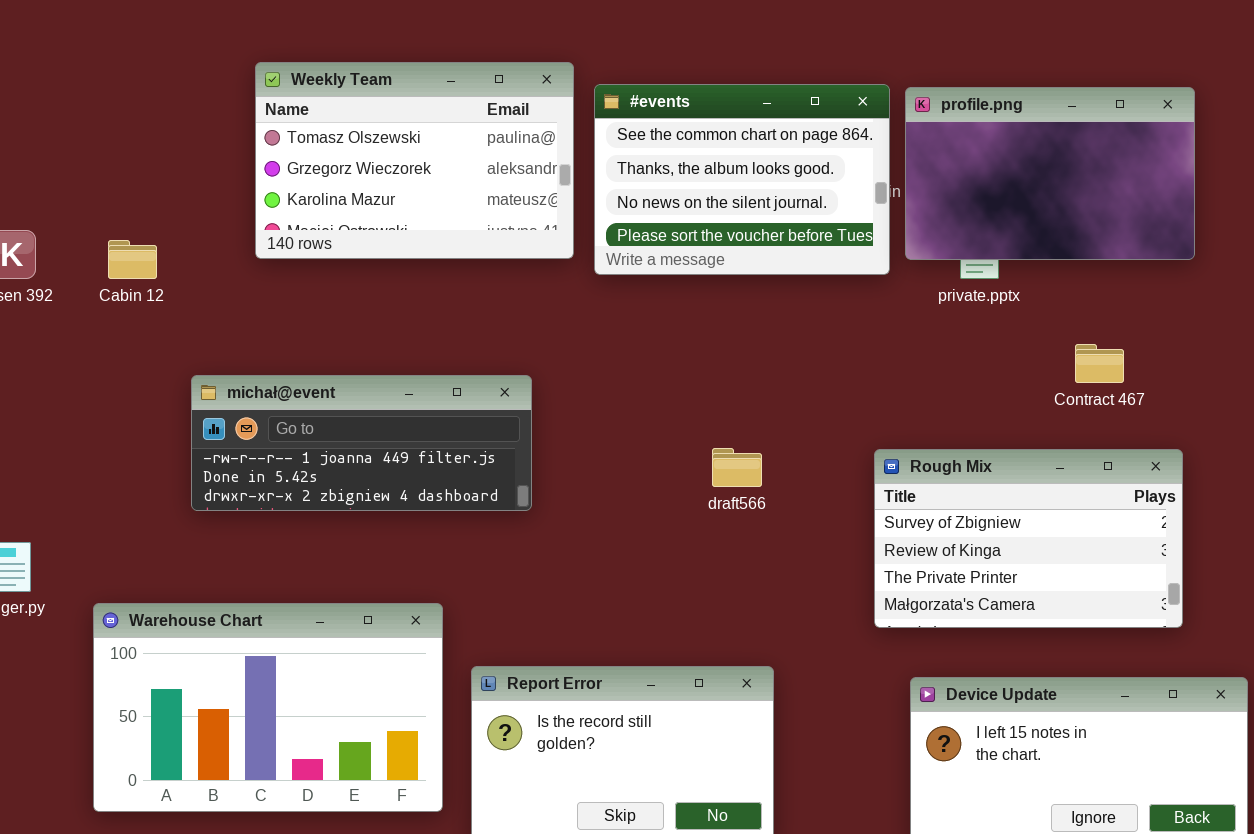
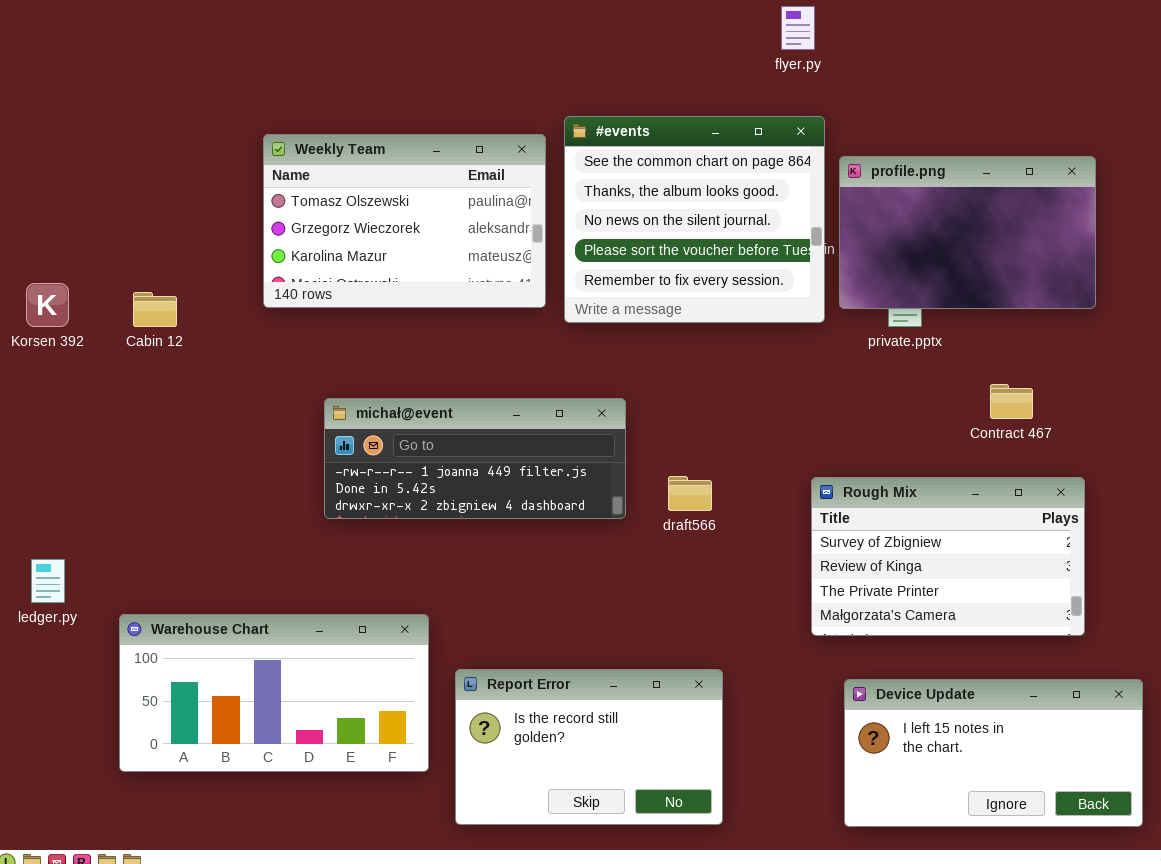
#events: [594,84,890,275] -> [564,116,825,323], resized
michał@event: [191,375,532,511] -> [324,398,626,519], moved
Warehouse Chart: [93,603,443,812] -> [119,614,429,772], resized

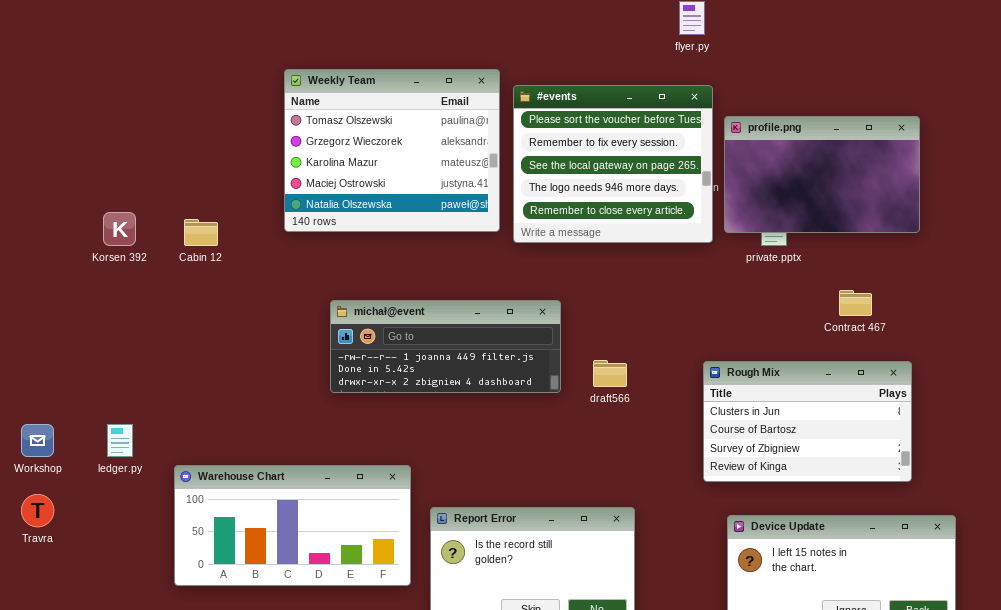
#events: [564,116,825,323] -> [513,85,713,243], scrolled down 3 rows
Weekly Team: [263,134,546,308] -> [284,69,500,232], resized
Rough Mix: [811,477,1085,636] -> [703,361,912,482], scrolled up 2 rows

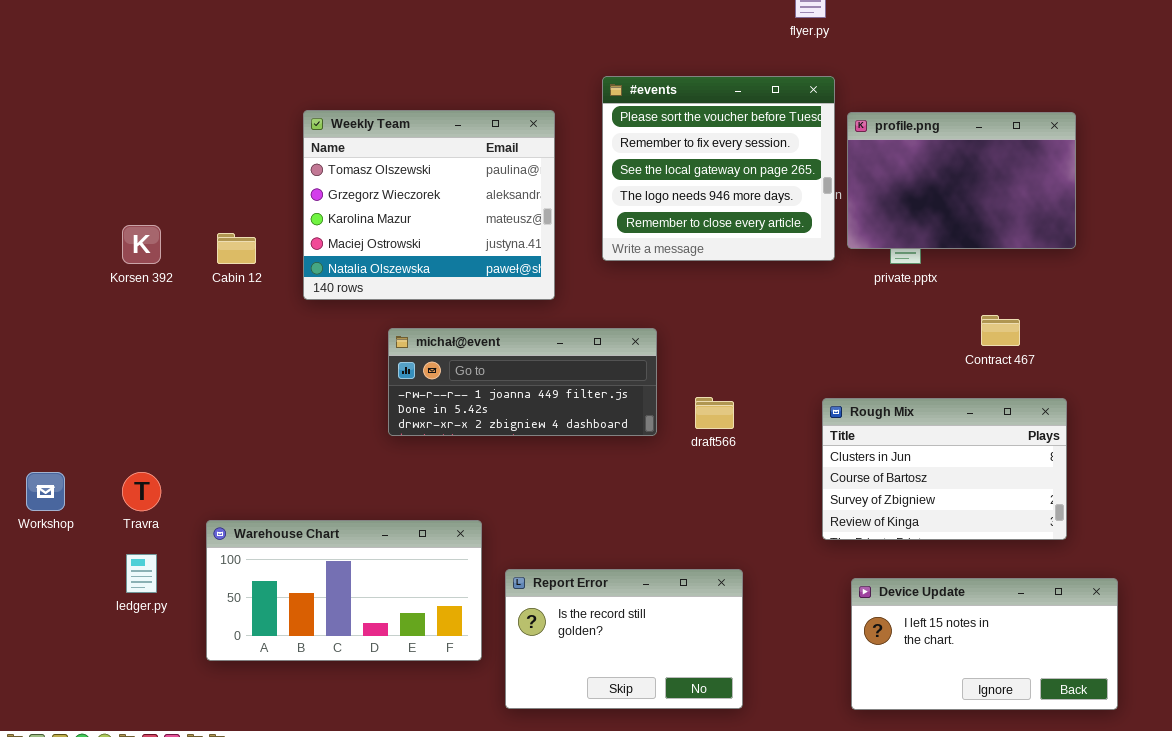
Weekly Team: [284,69,500,232] -> [303,110,555,300], moved
ledger.py: [107,424,133,457] -> [126,554,157,593], moved
Travra: [21,494,54,527] -> [122,472,161,511], moved

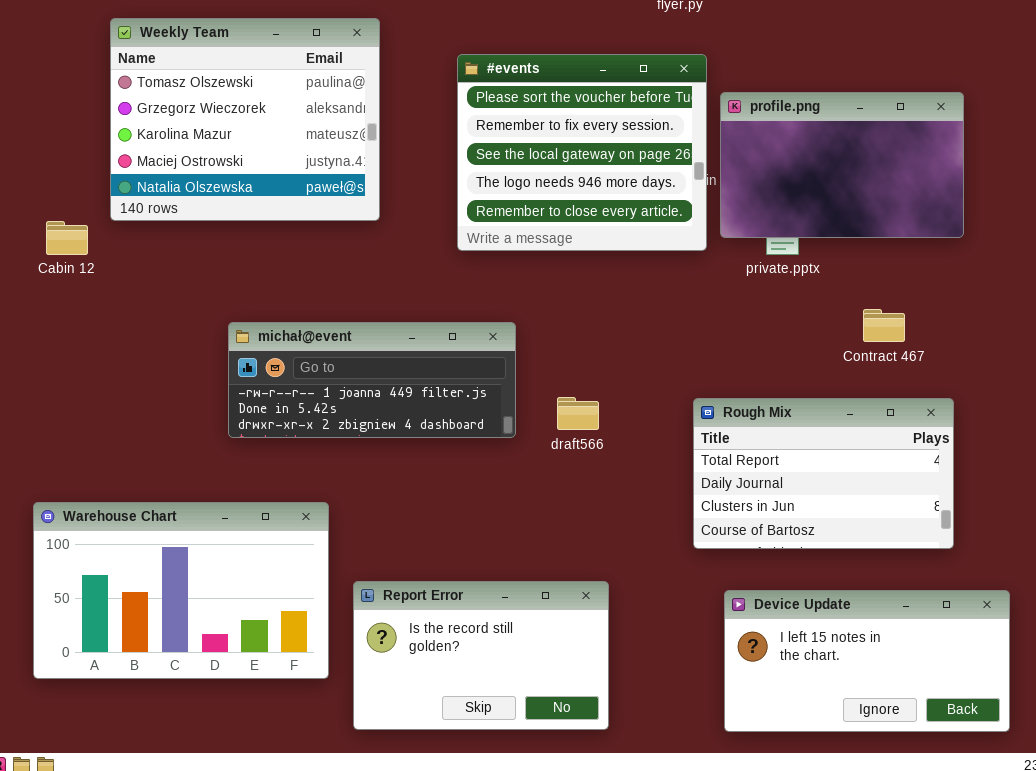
Weekly Team: [303,110,555,300] -> [110,18,380,221], moved
Rough Mix: [822,398,1067,540] -> [693,398,954,549], scrolled up 2 rows
Warehouse Chart: [206,520,482,661] -> [33,502,329,679], resized

